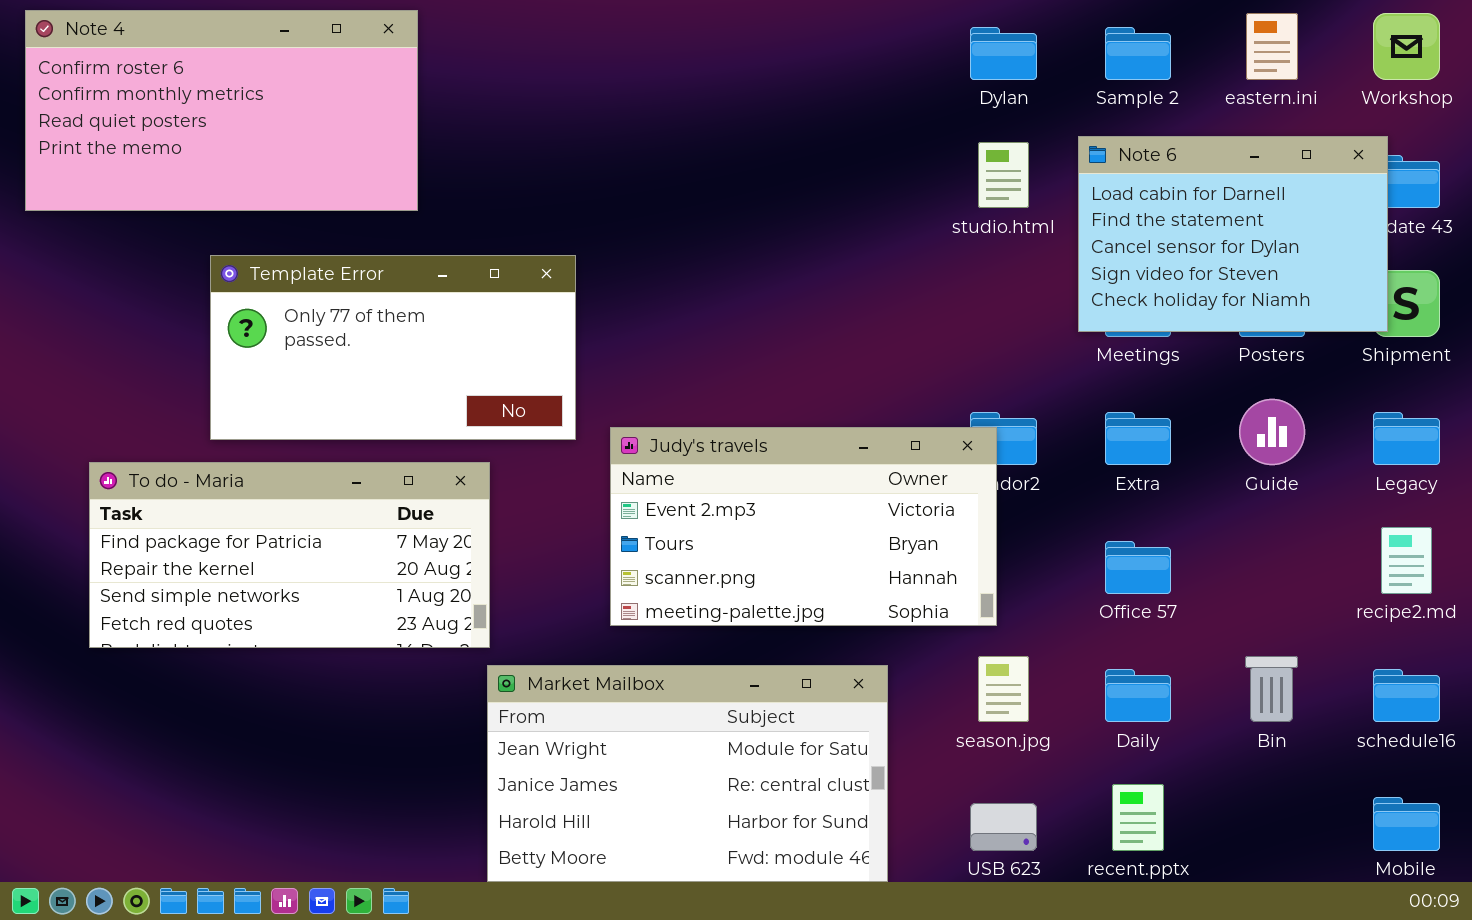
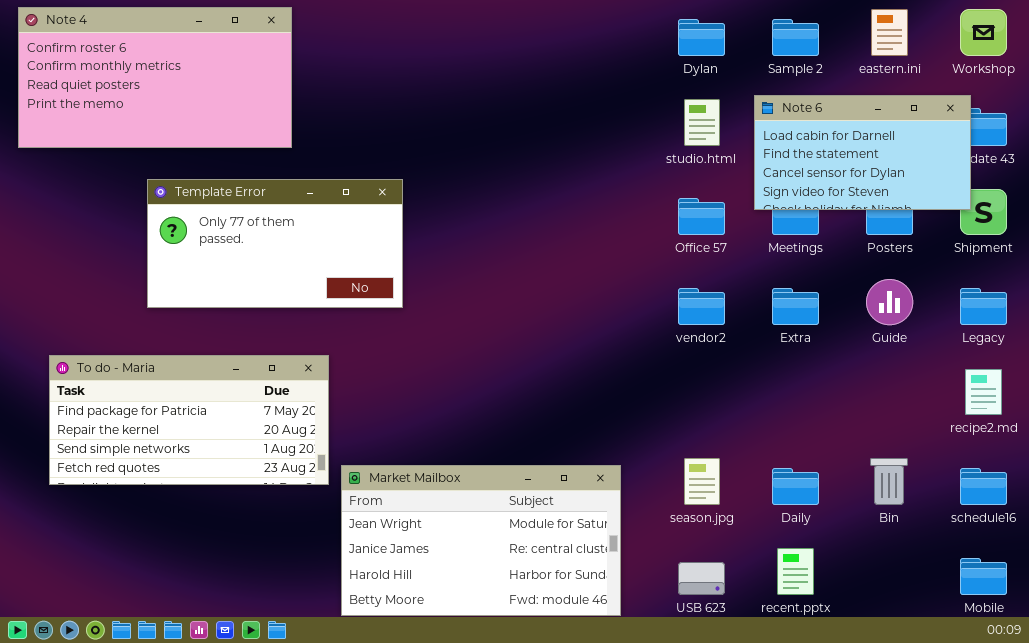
Note 6: [1078,136,1388,332] -> [754,95,971,210], resized
Judy's travels: [610,427,997,626] -> none, closed
To do - Maria: [89,462,490,648] -> [49,355,329,485], moved
Office 57: [1105,541,1171,594] -> [678,198,725,235], moved

